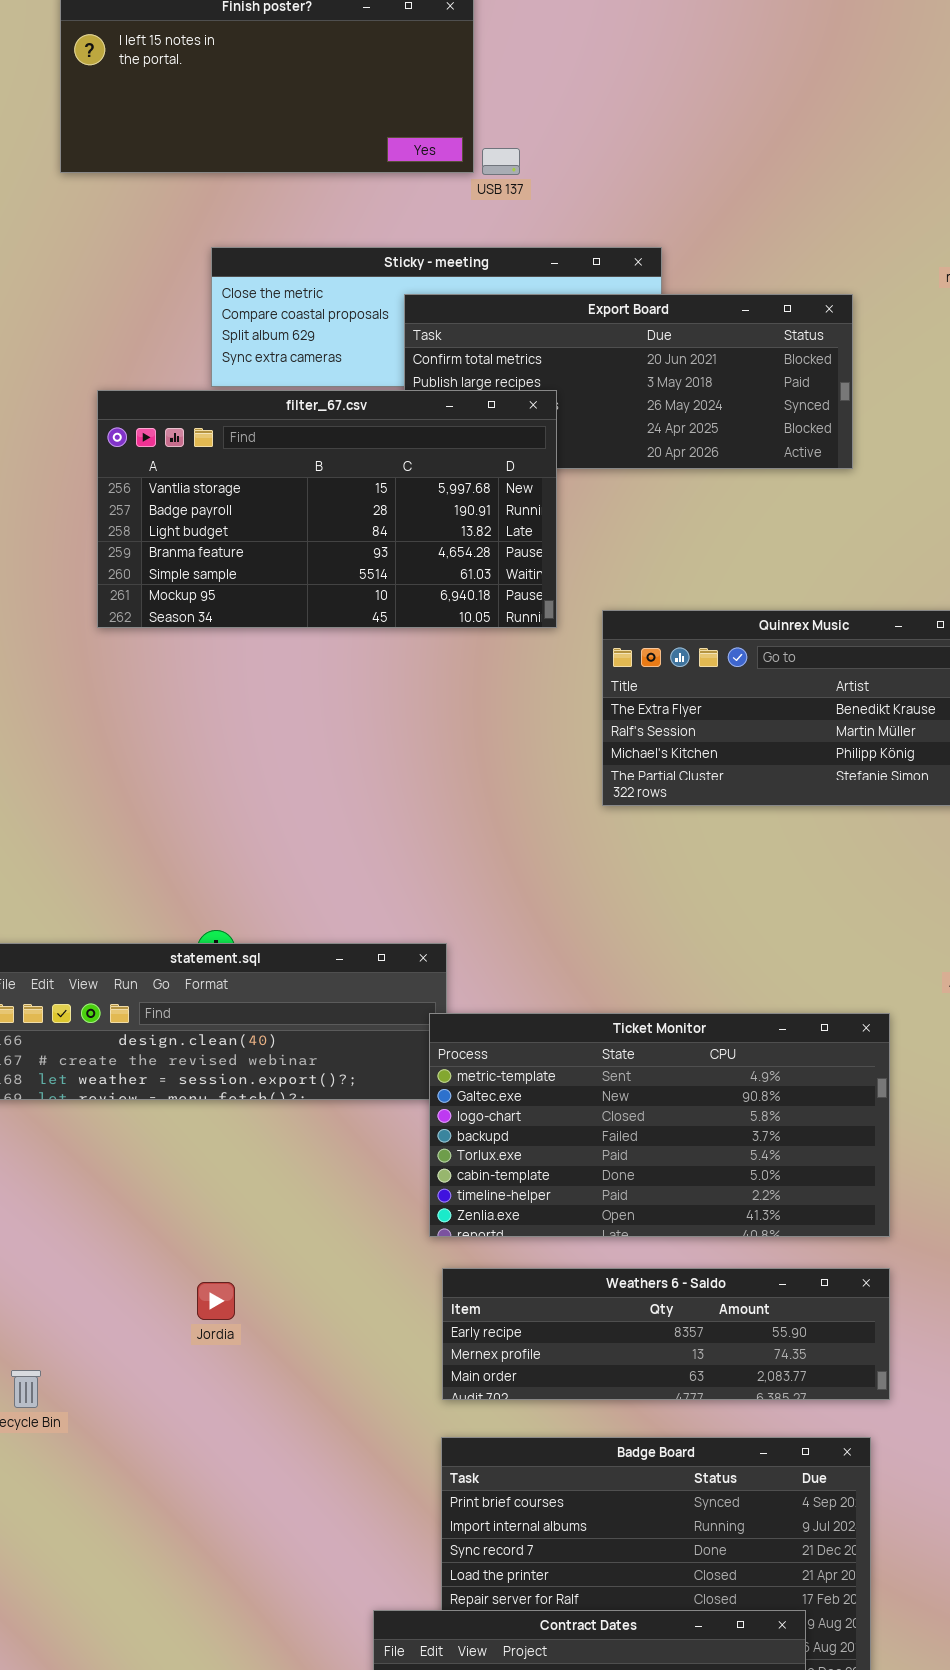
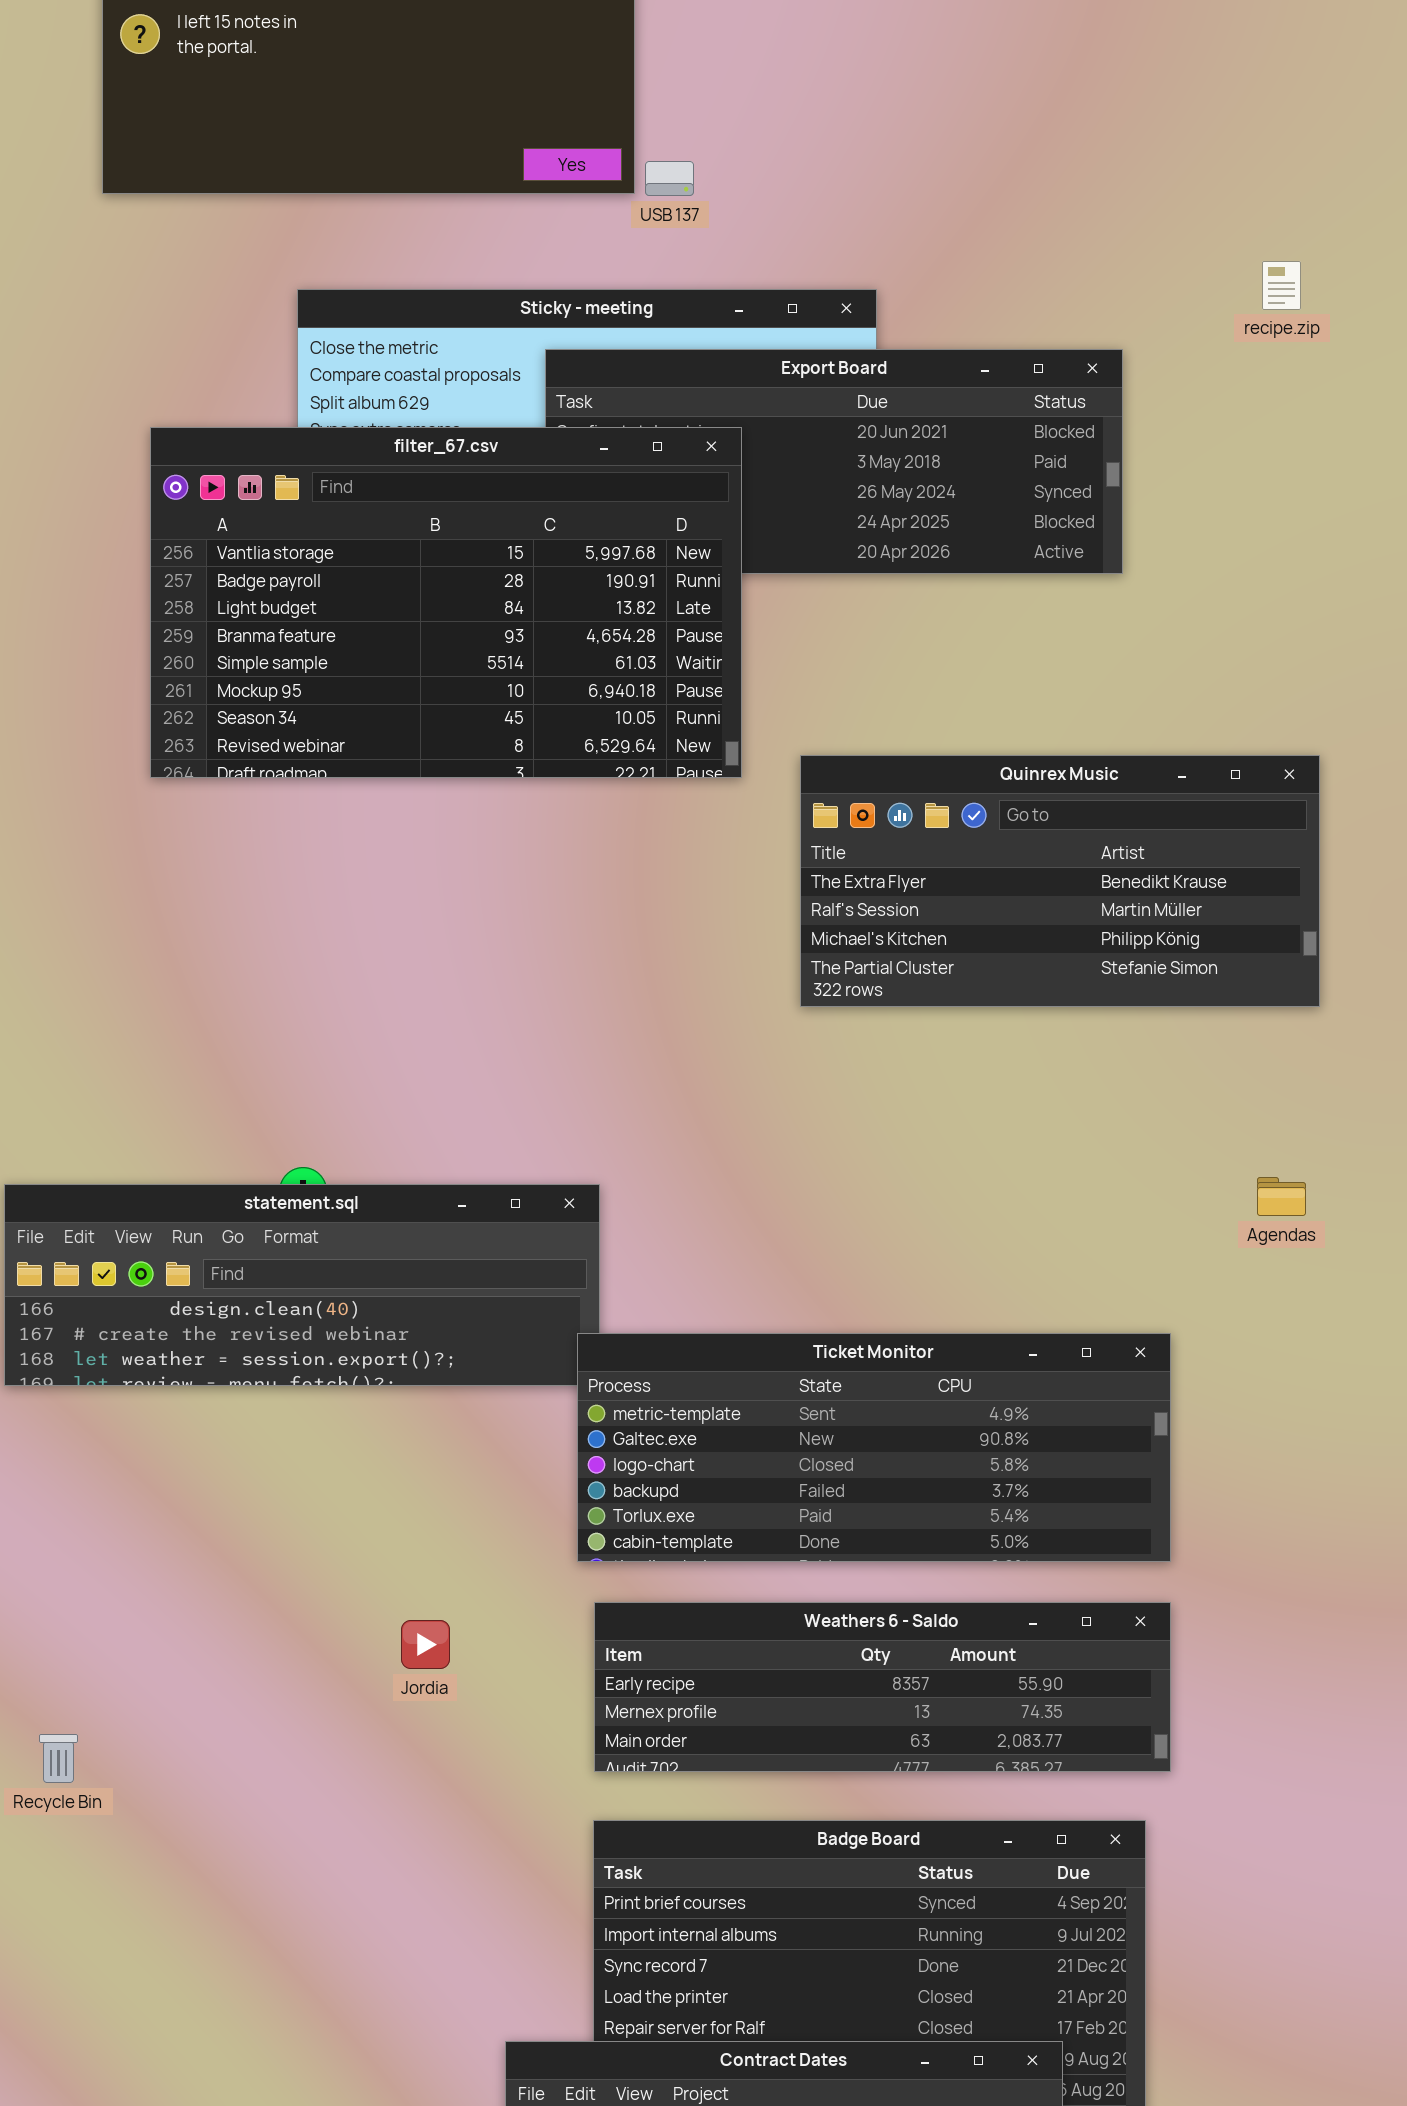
filter_67.csv: [97,390,557,628] -> [150,427,742,778], resized
Ticket Monitor: [429,1013,890,1237] -> [577,1333,1171,1562], resized
Jordia: [197,1282,235,1320] -> [401,1620,450,1669], moved

